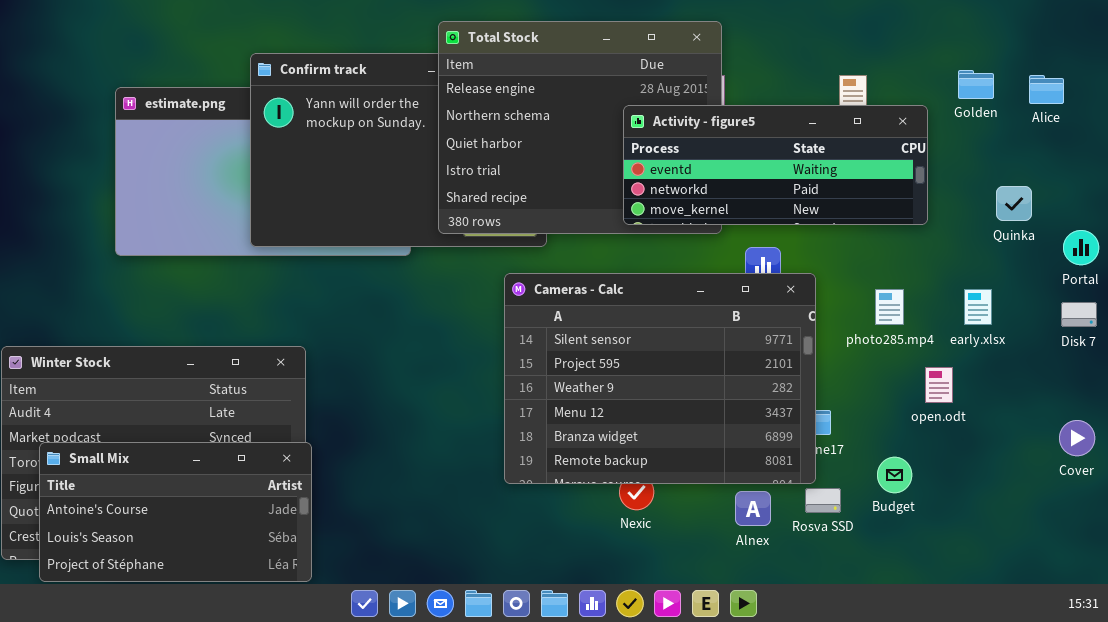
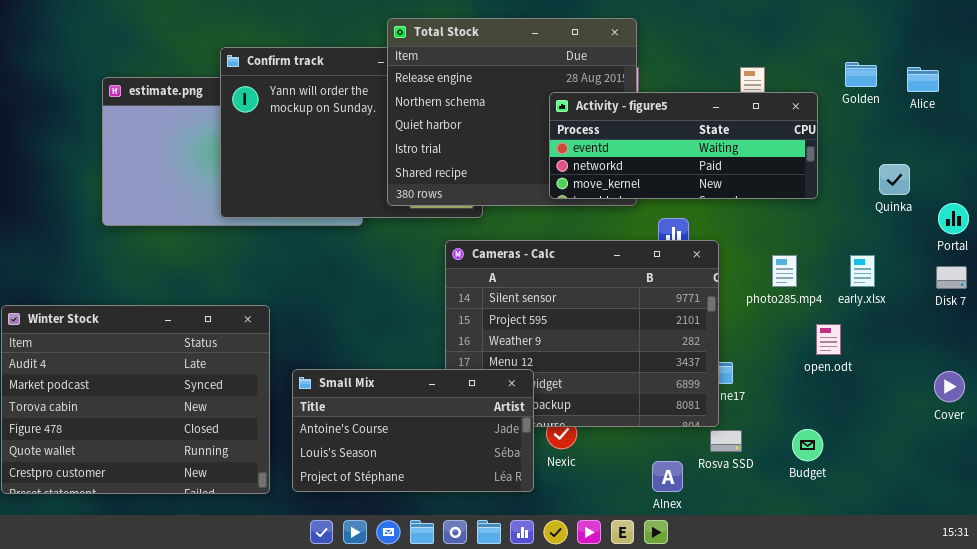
Small Mix: [39,442,312,582] -> [292,369,534,492], moved
Budget: [877,457,912,493] -> [792,429,823,461], moved
Alnex: [735,491,771,526] -> [652,461,683,492], moved

